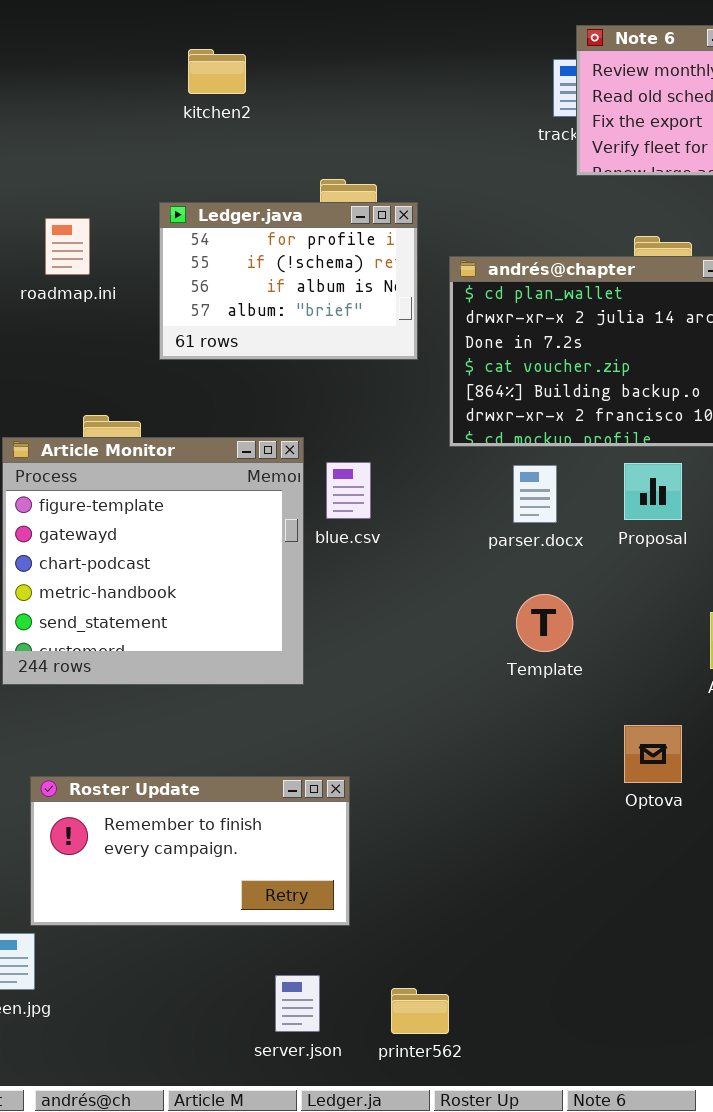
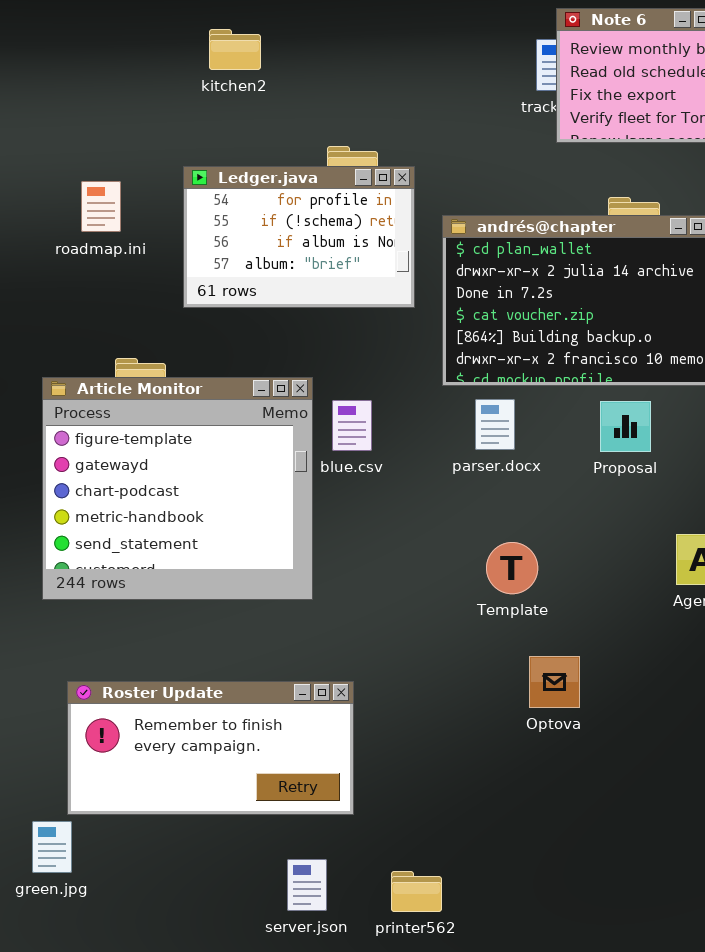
parser.docx: [513,465,557,523] -> [475,399,515,450], moved
Template: [516,594,573,652] -> [486,542,538,594], moved
Optova: [624,725,682,783] -> [529,656,580,708], moved

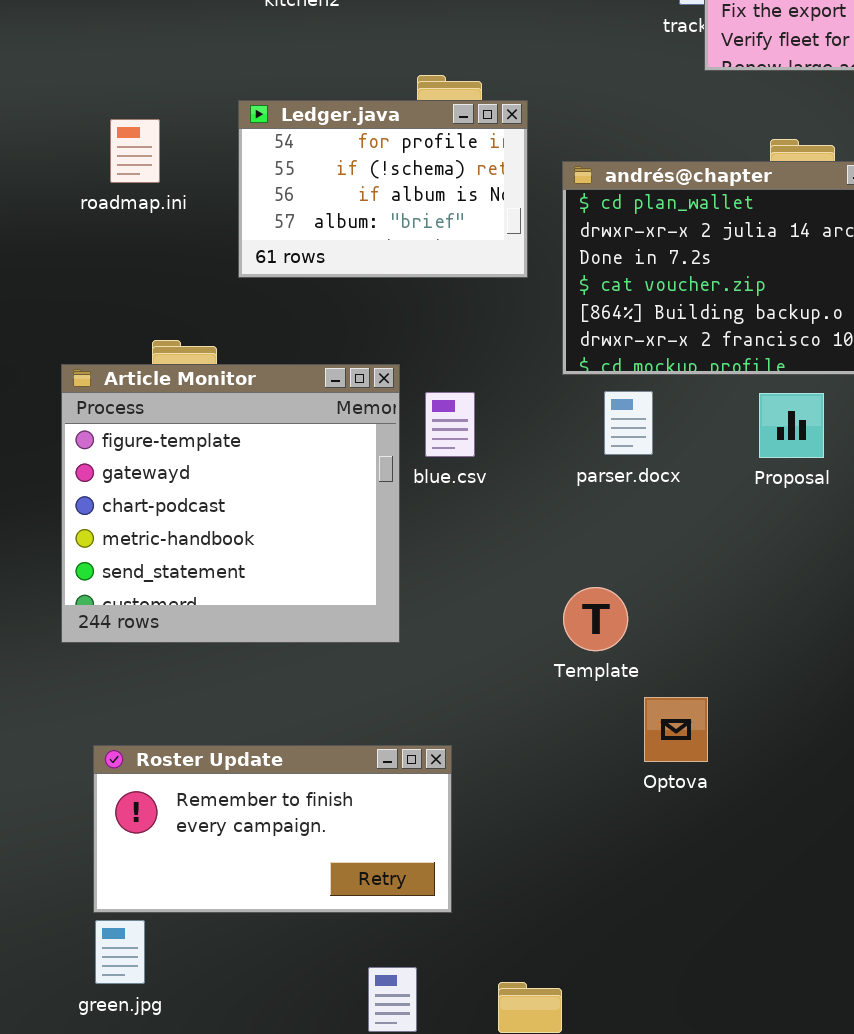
Template: [486,542,538,594] -> [563,587,628,651], moved
Optova: [529,656,580,708] -> [644,697,708,762], moved
green.jpg: [32,821,72,873] -> [95,920,145,984], moved

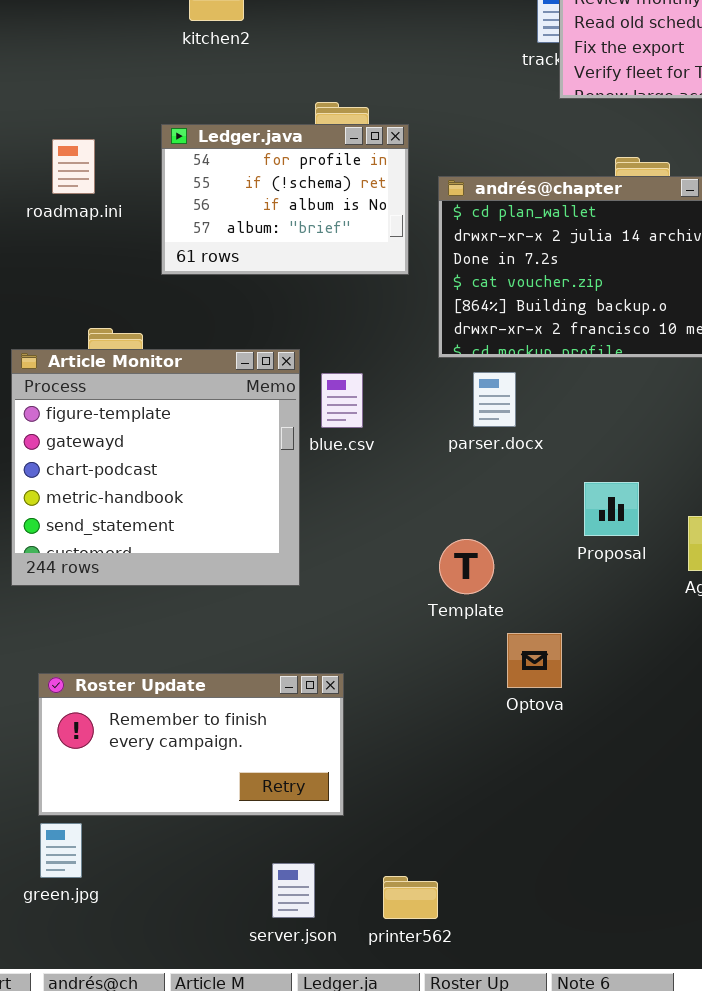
Proposal: [759,393,824,458] -> [584,482,639,536], moved

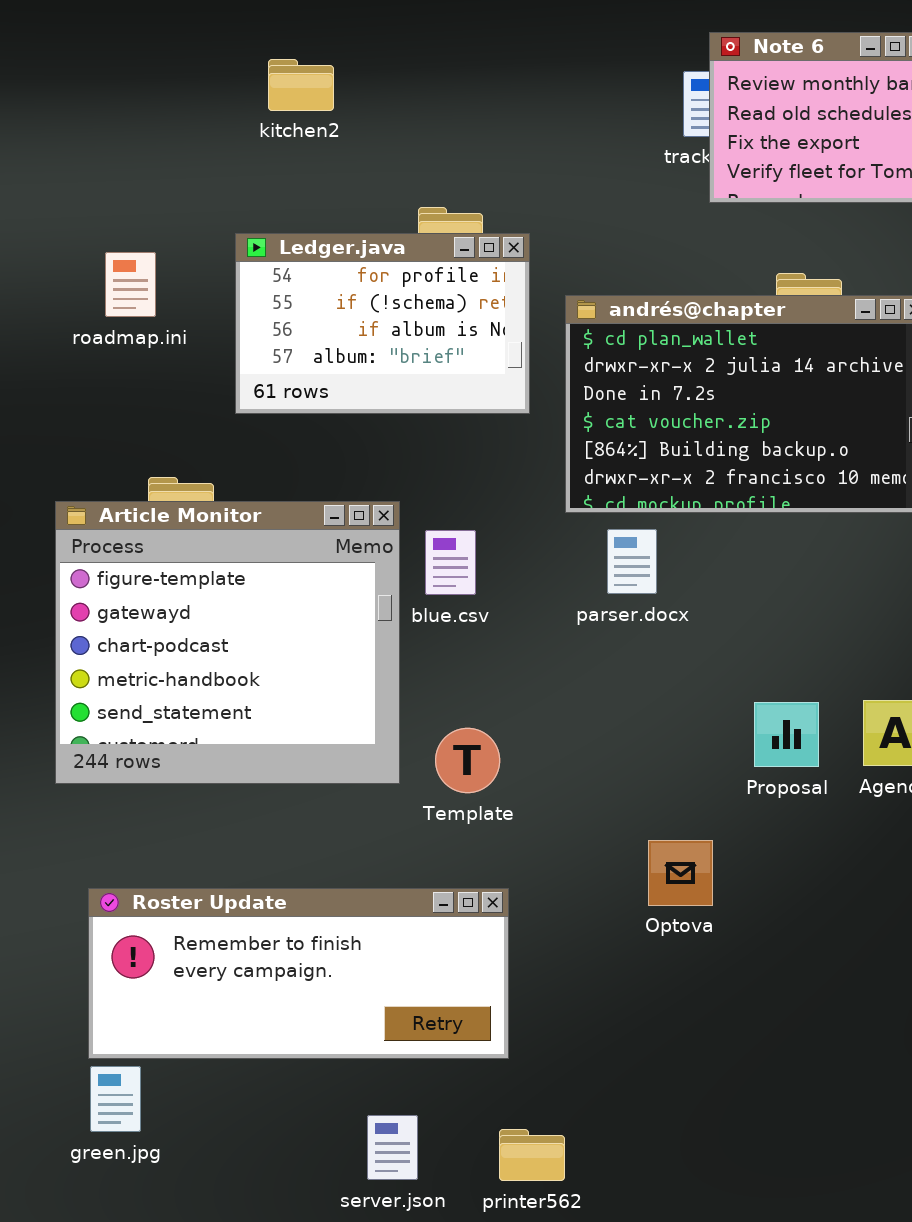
Proposal: [584,482,639,536] -> [754,702,819,767], moved
Template: [439,539,494,594] -> [435,728,500,793], moved
Roster Update: [38,673,344,816] -> [88,888,509,1059], resized

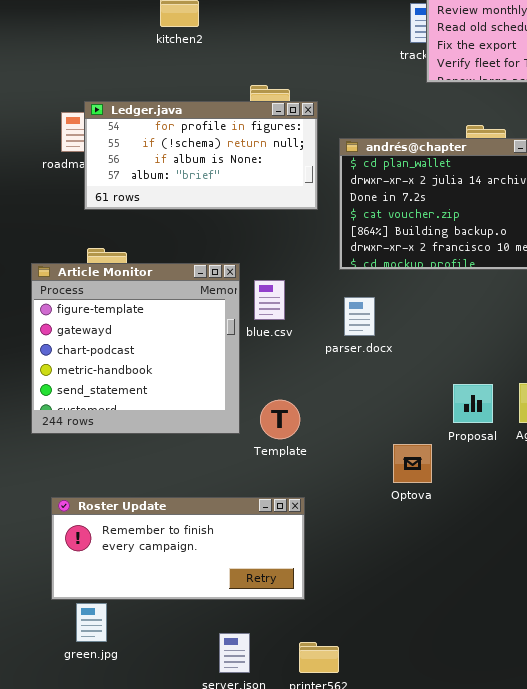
Ledger.java: [235,233,530,414] -> [84,101,318,210], resized
parser.docx: [607,529,657,594] -> [344,297,375,336], moved
Optova: [648,840,713,906] -> [393,444,432,483], moved
green.jpg: [90,1066,141,1132] -> [76,603,107,642], moved

